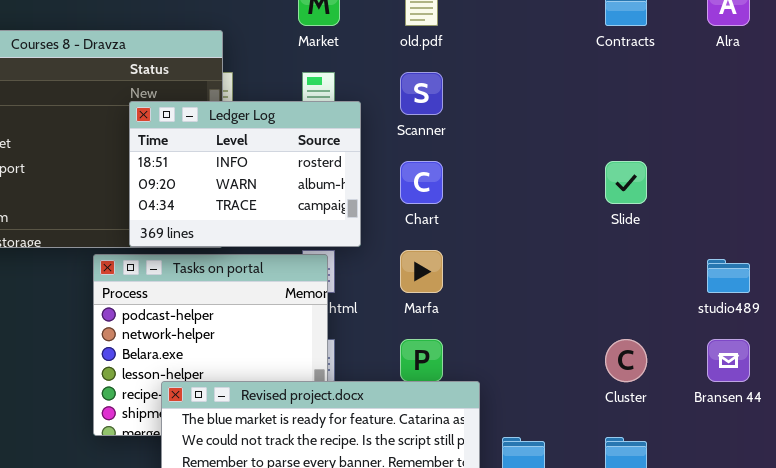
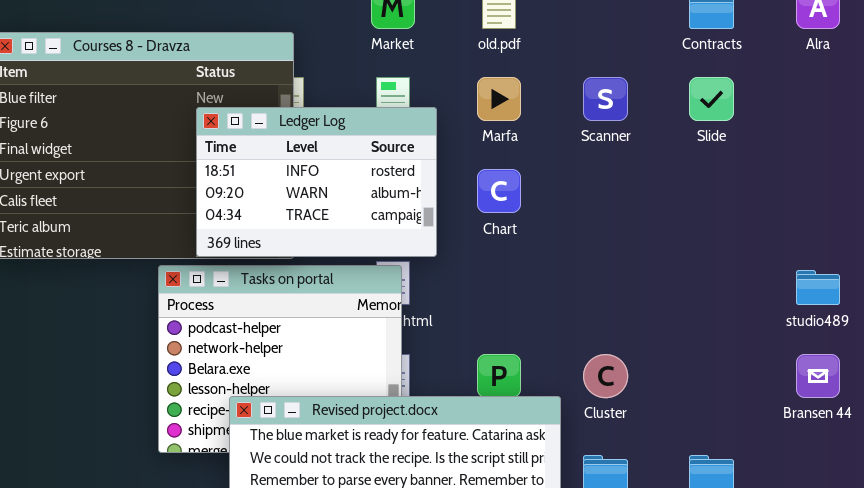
Scanner: [400,72,443,115] -> [583,77,628,121], moved
Slide: [605,161,647,204] -> [689,77,734,121], moved
Marfa: [400,250,443,293] -> [477,77,521,121], moved
Cluster: [605,339,647,382] -> [583,354,628,398], moved

